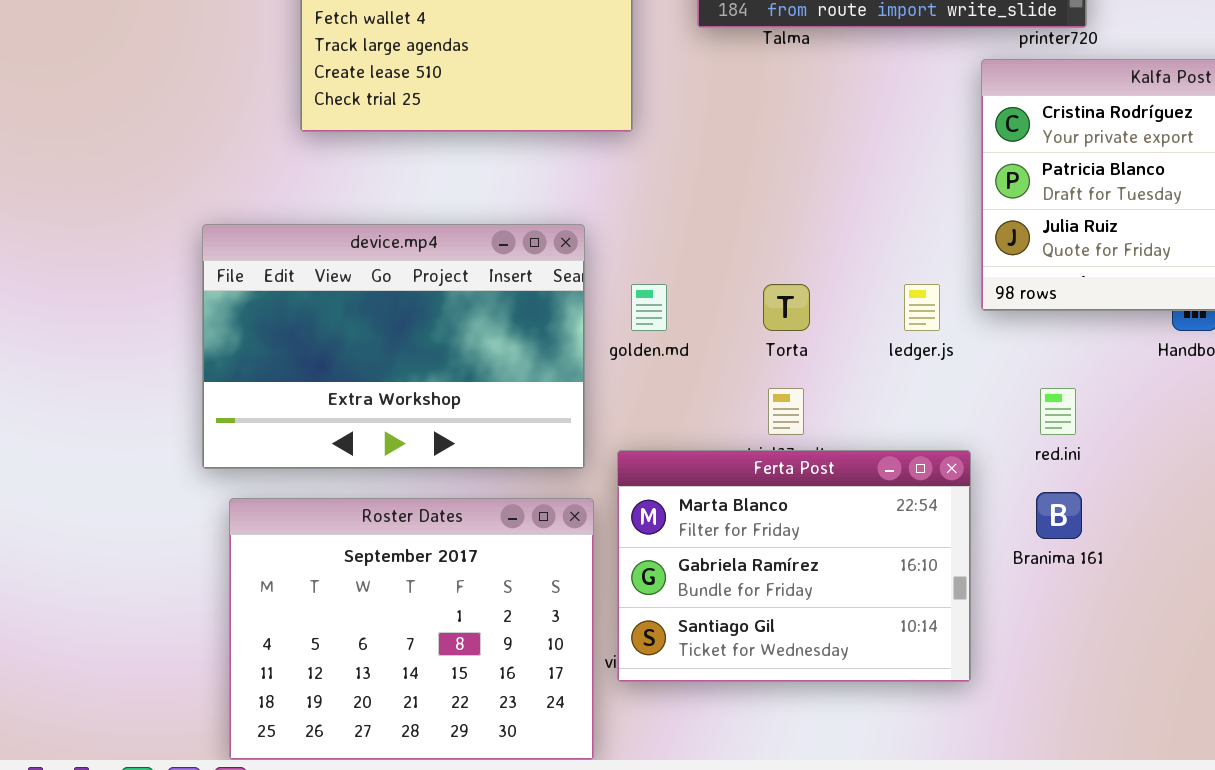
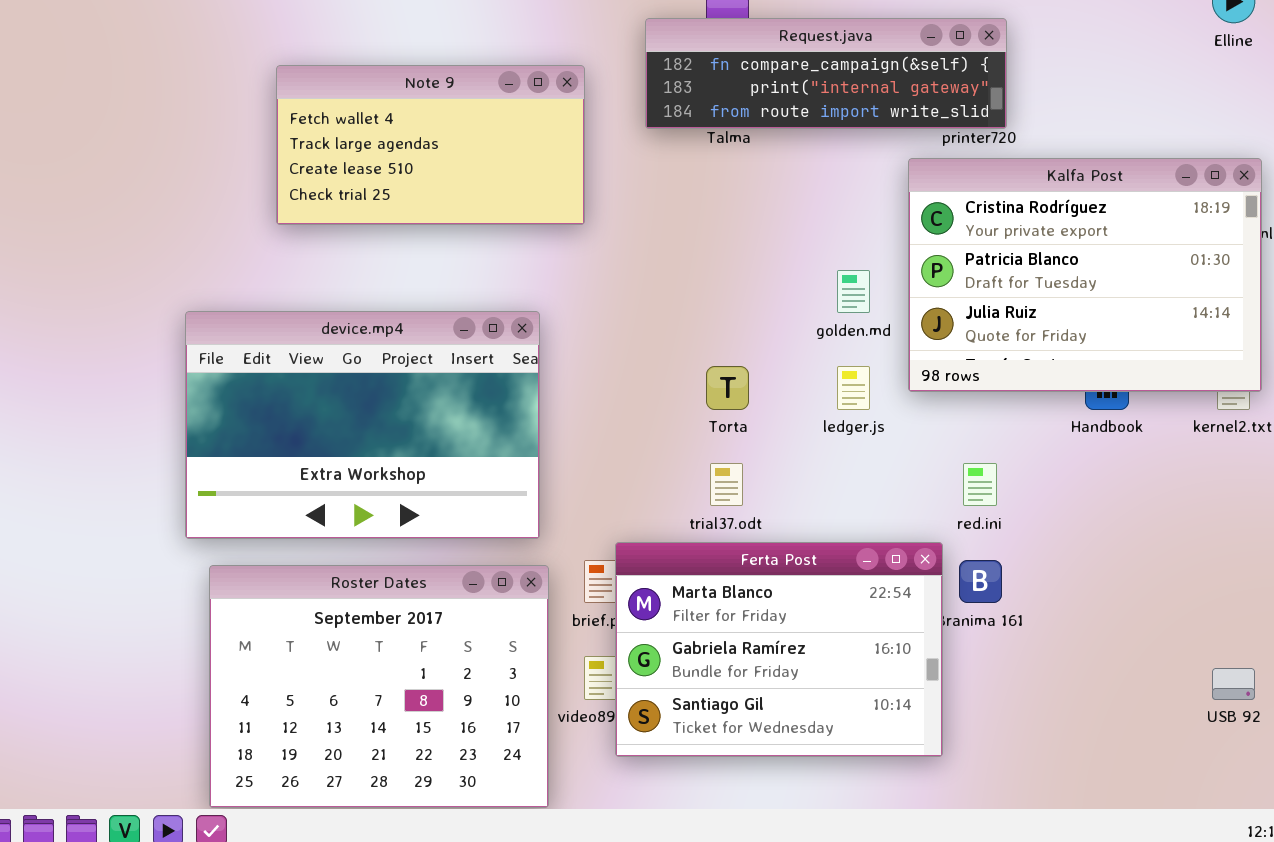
golden.md: [631,284,667,331] -> [837,270,870,313], moved
Ferta Post: [617,450,971,682] -> [615,542,943,757], moved

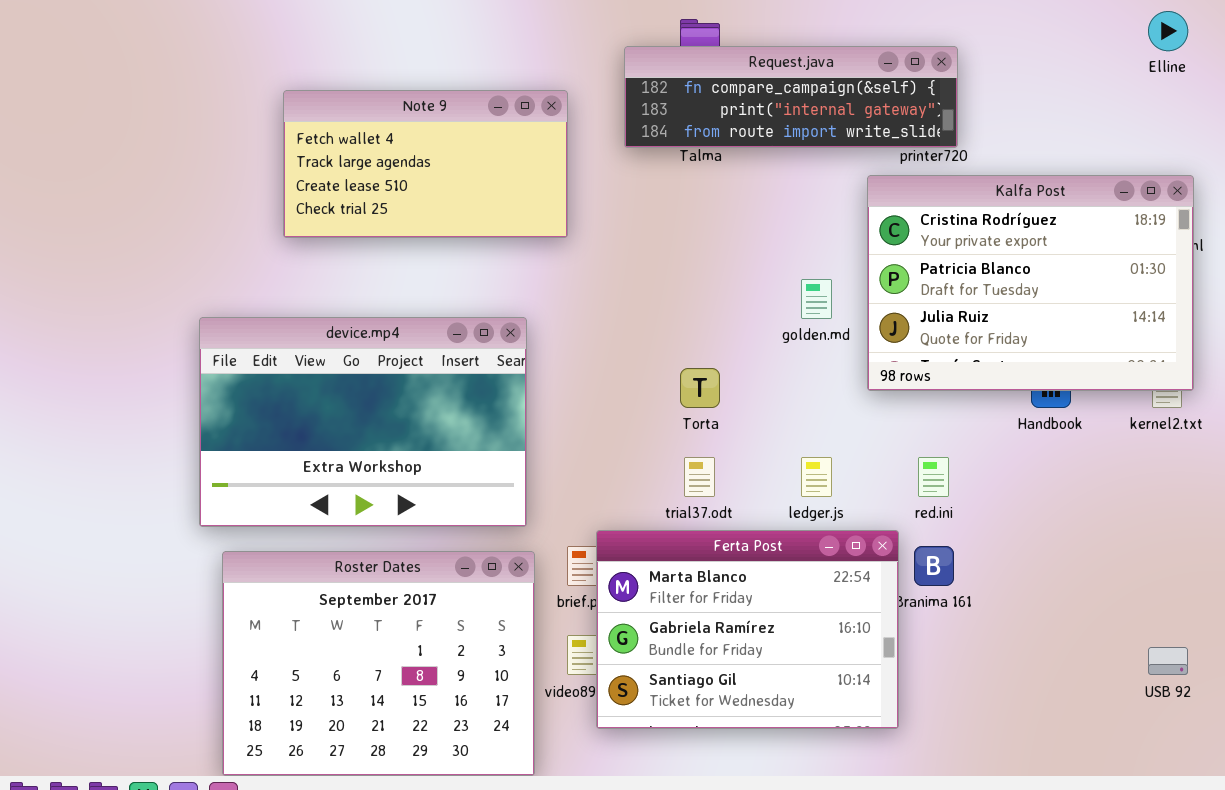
ledger.js: [837,366,870,410] -> [801,457,832,497], moved

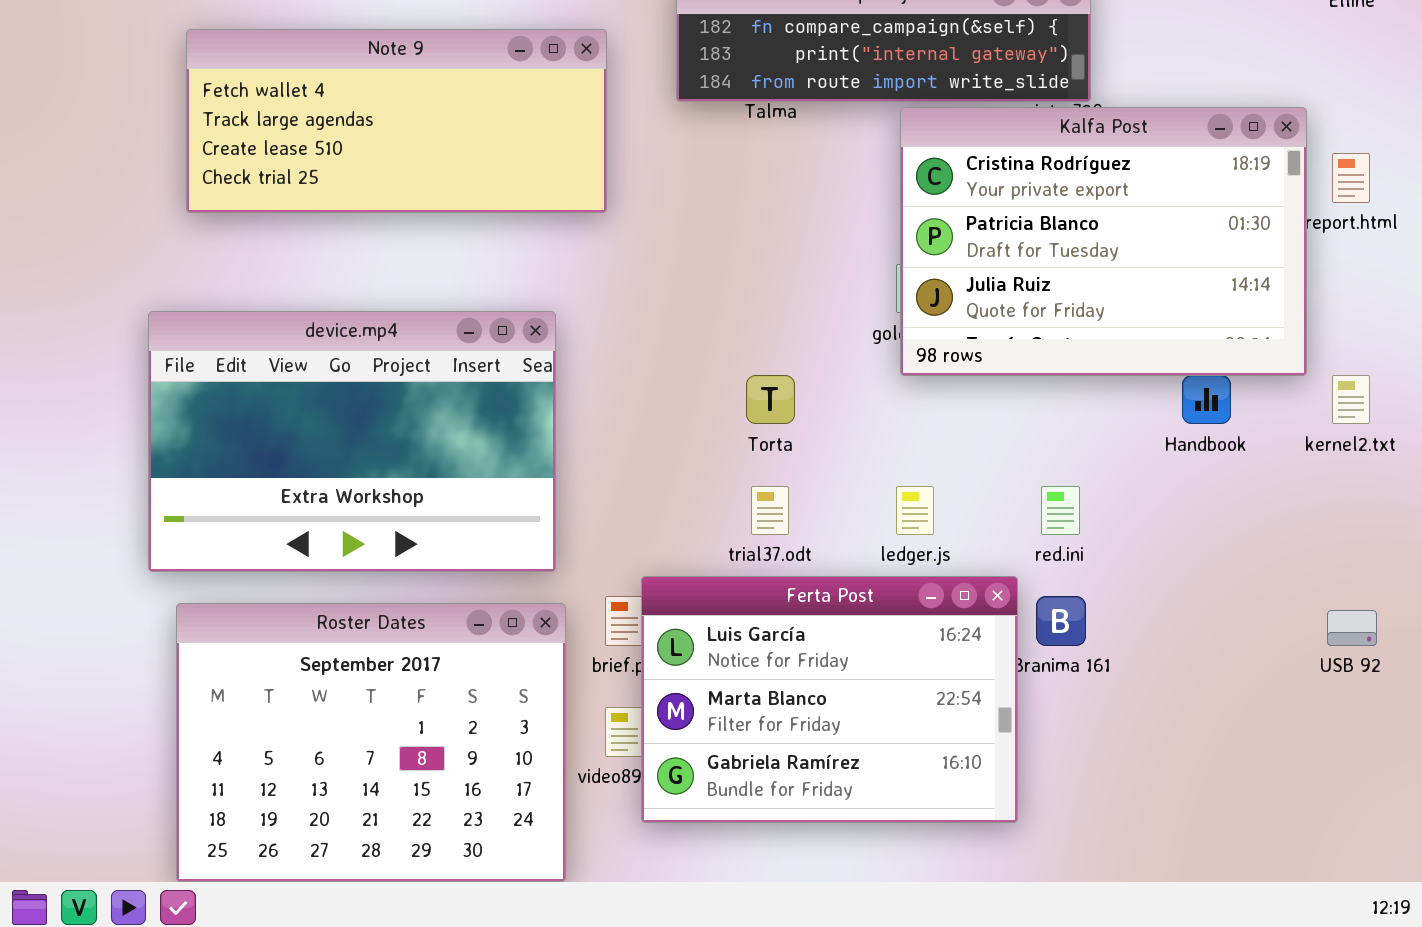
Note 9: [283,90,568,238] -> [186,29,607,213], resized
Kalfa Post: [867,175,1194,391] -> [900,107,1307,376], moved
Ferta Post: [596,530,899,729] -> [641,576,1018,823], scrolled up 1 row
USB 92: [1148,647,1188,675] -> [1327,610,1377,646], moved

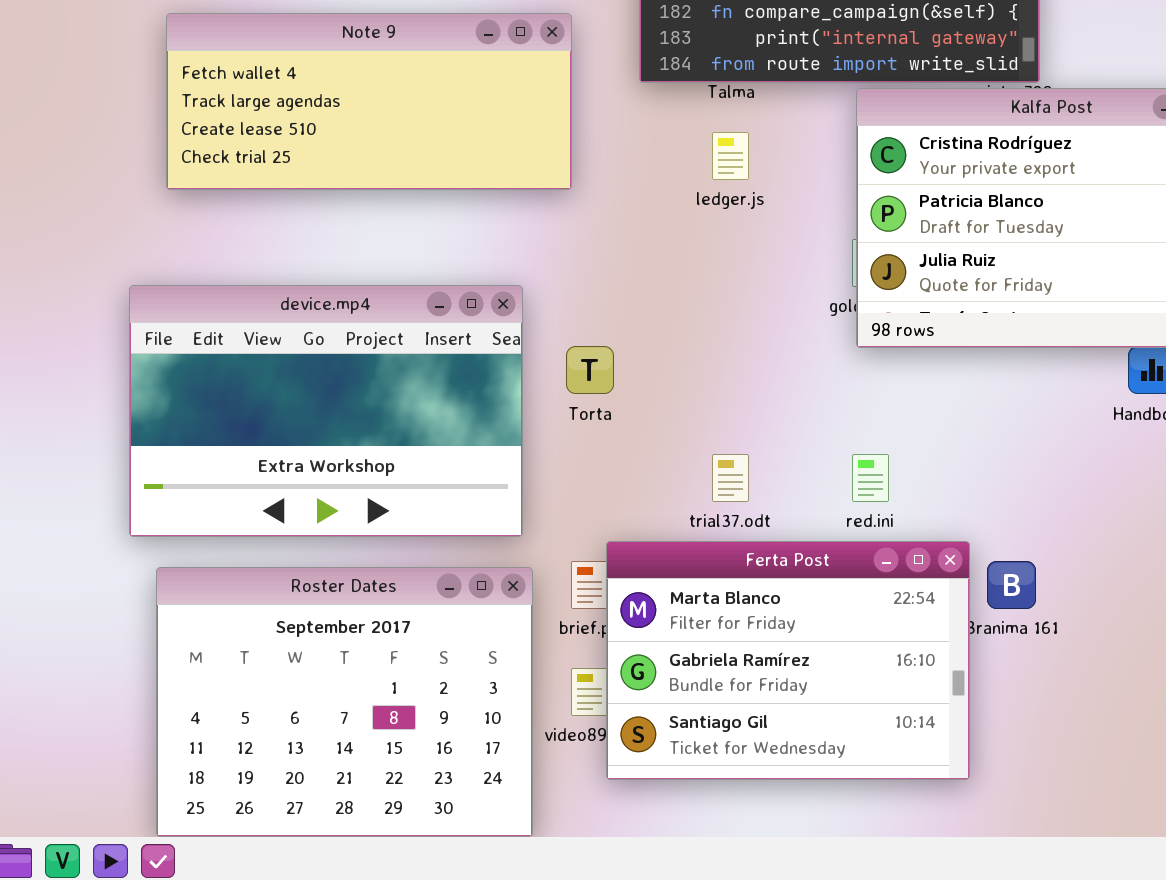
Torta: [746,375,795,424] -> [566,346,614,394], moved
ledger.js: [896,486,934,535] -> [712,132,749,180], moved
red.ini: [1041,486,1080,535] -> [852,454,889,502], moved
Ferta Post: [641,576,1018,823] -> [606,541,970,780], scrolled down 1 row

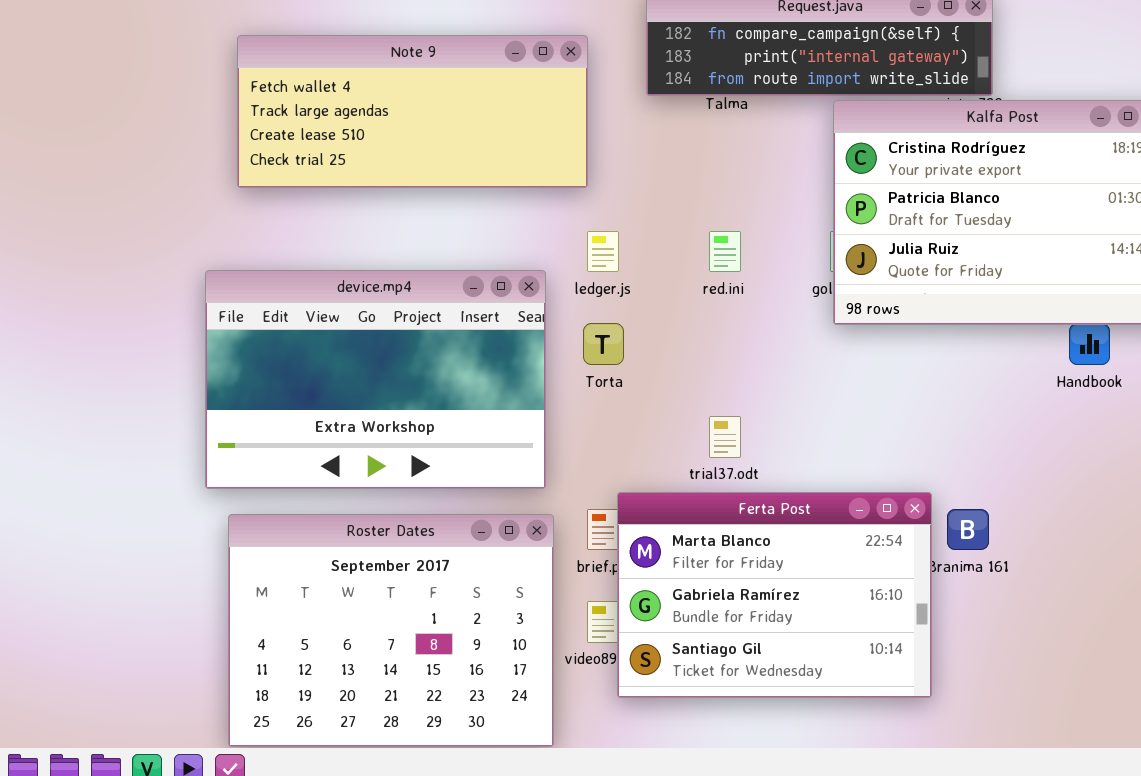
ledger.js: [712,132,749,180] -> [587,231,619,272], moved
red.ini: [852,454,889,502] -> [709,231,741,272], moved

